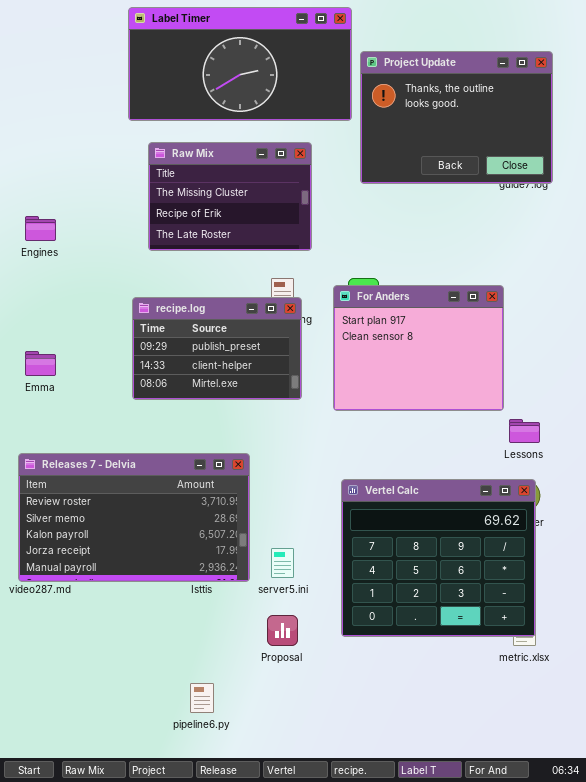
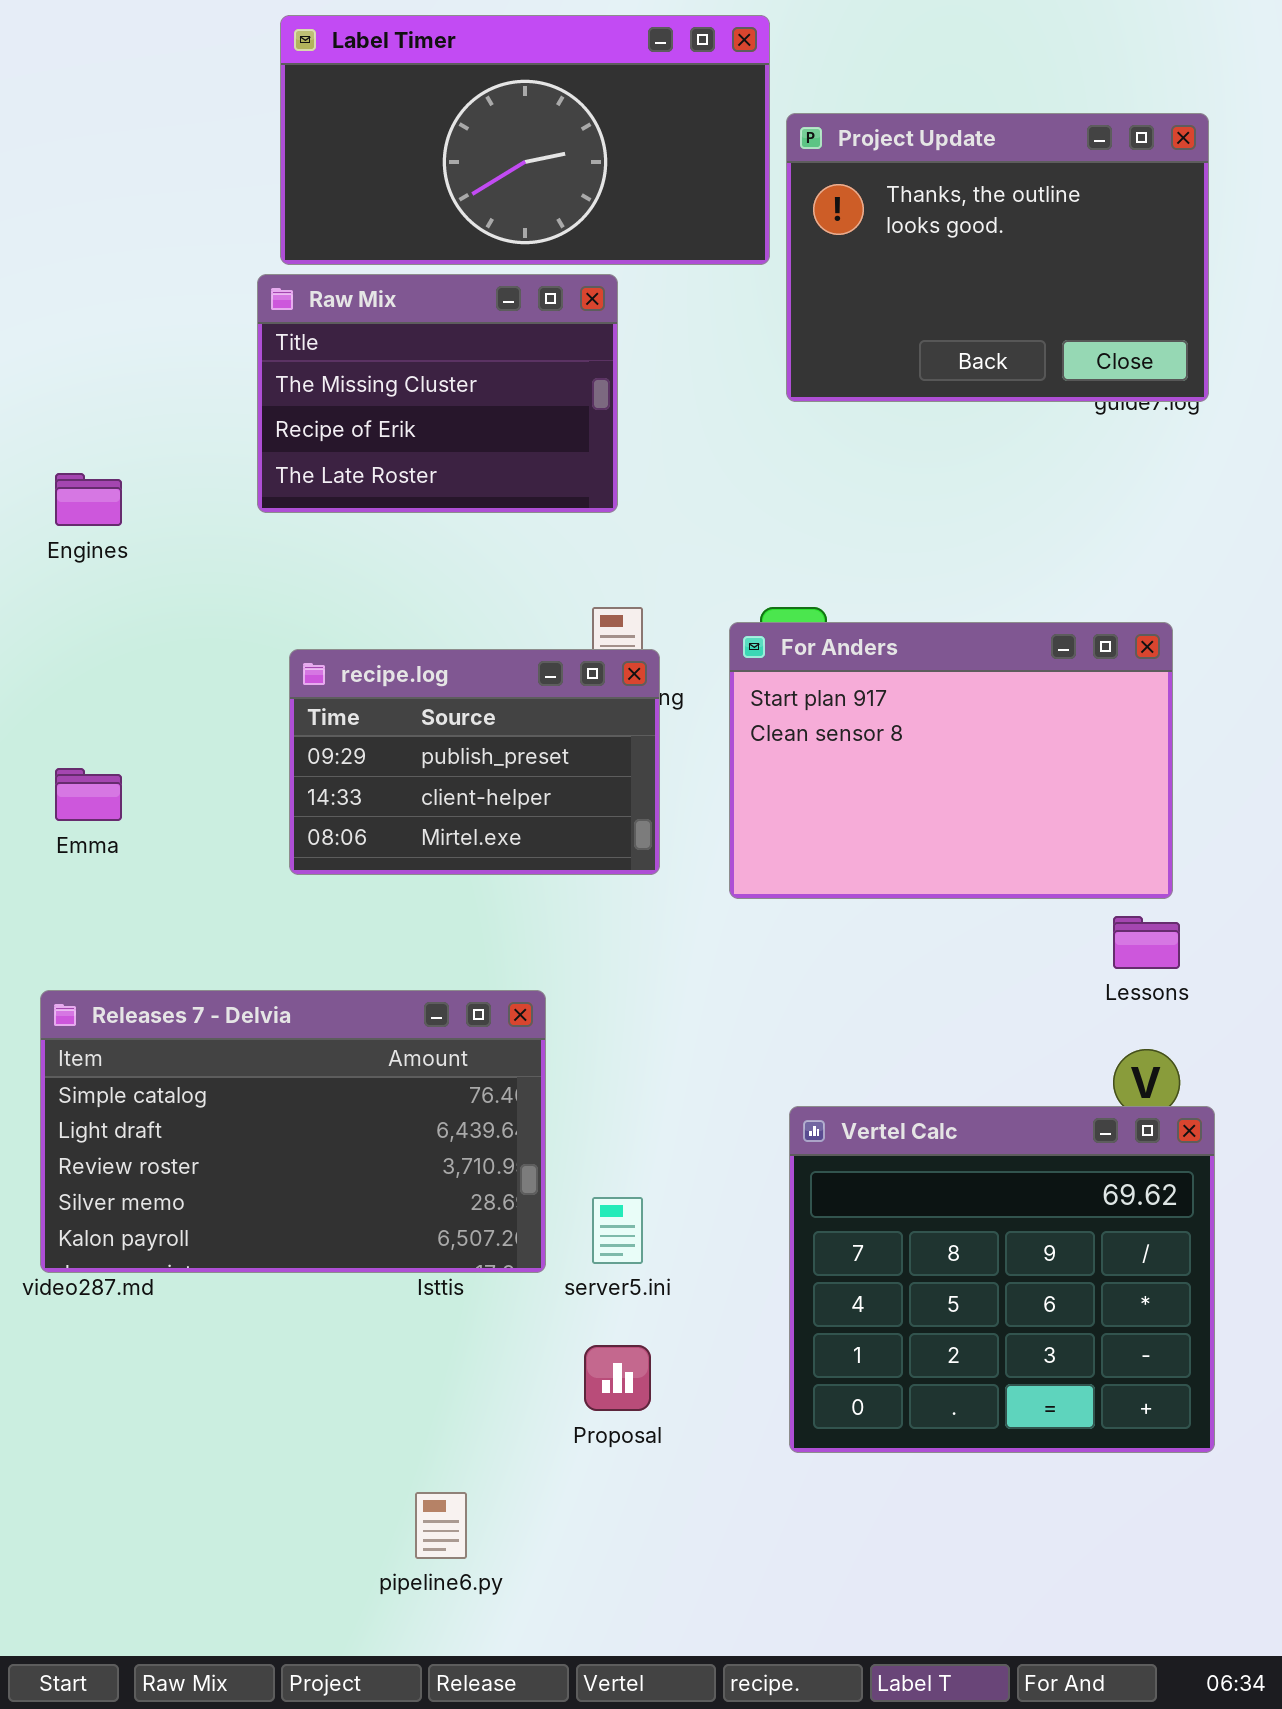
Raw Mix: [148,142,312,251] -> [257,274,618,513], moved
For Anders: [333,285,504,411] -> [729,622,1173,899], resized
Releases 7 - Delvia: [18,453,250,582] -> [40,990,546,1273], scrolled up 2 rows
Vertel Calc: [341,479,536,637] -> [789,1106,1215,1453], moved

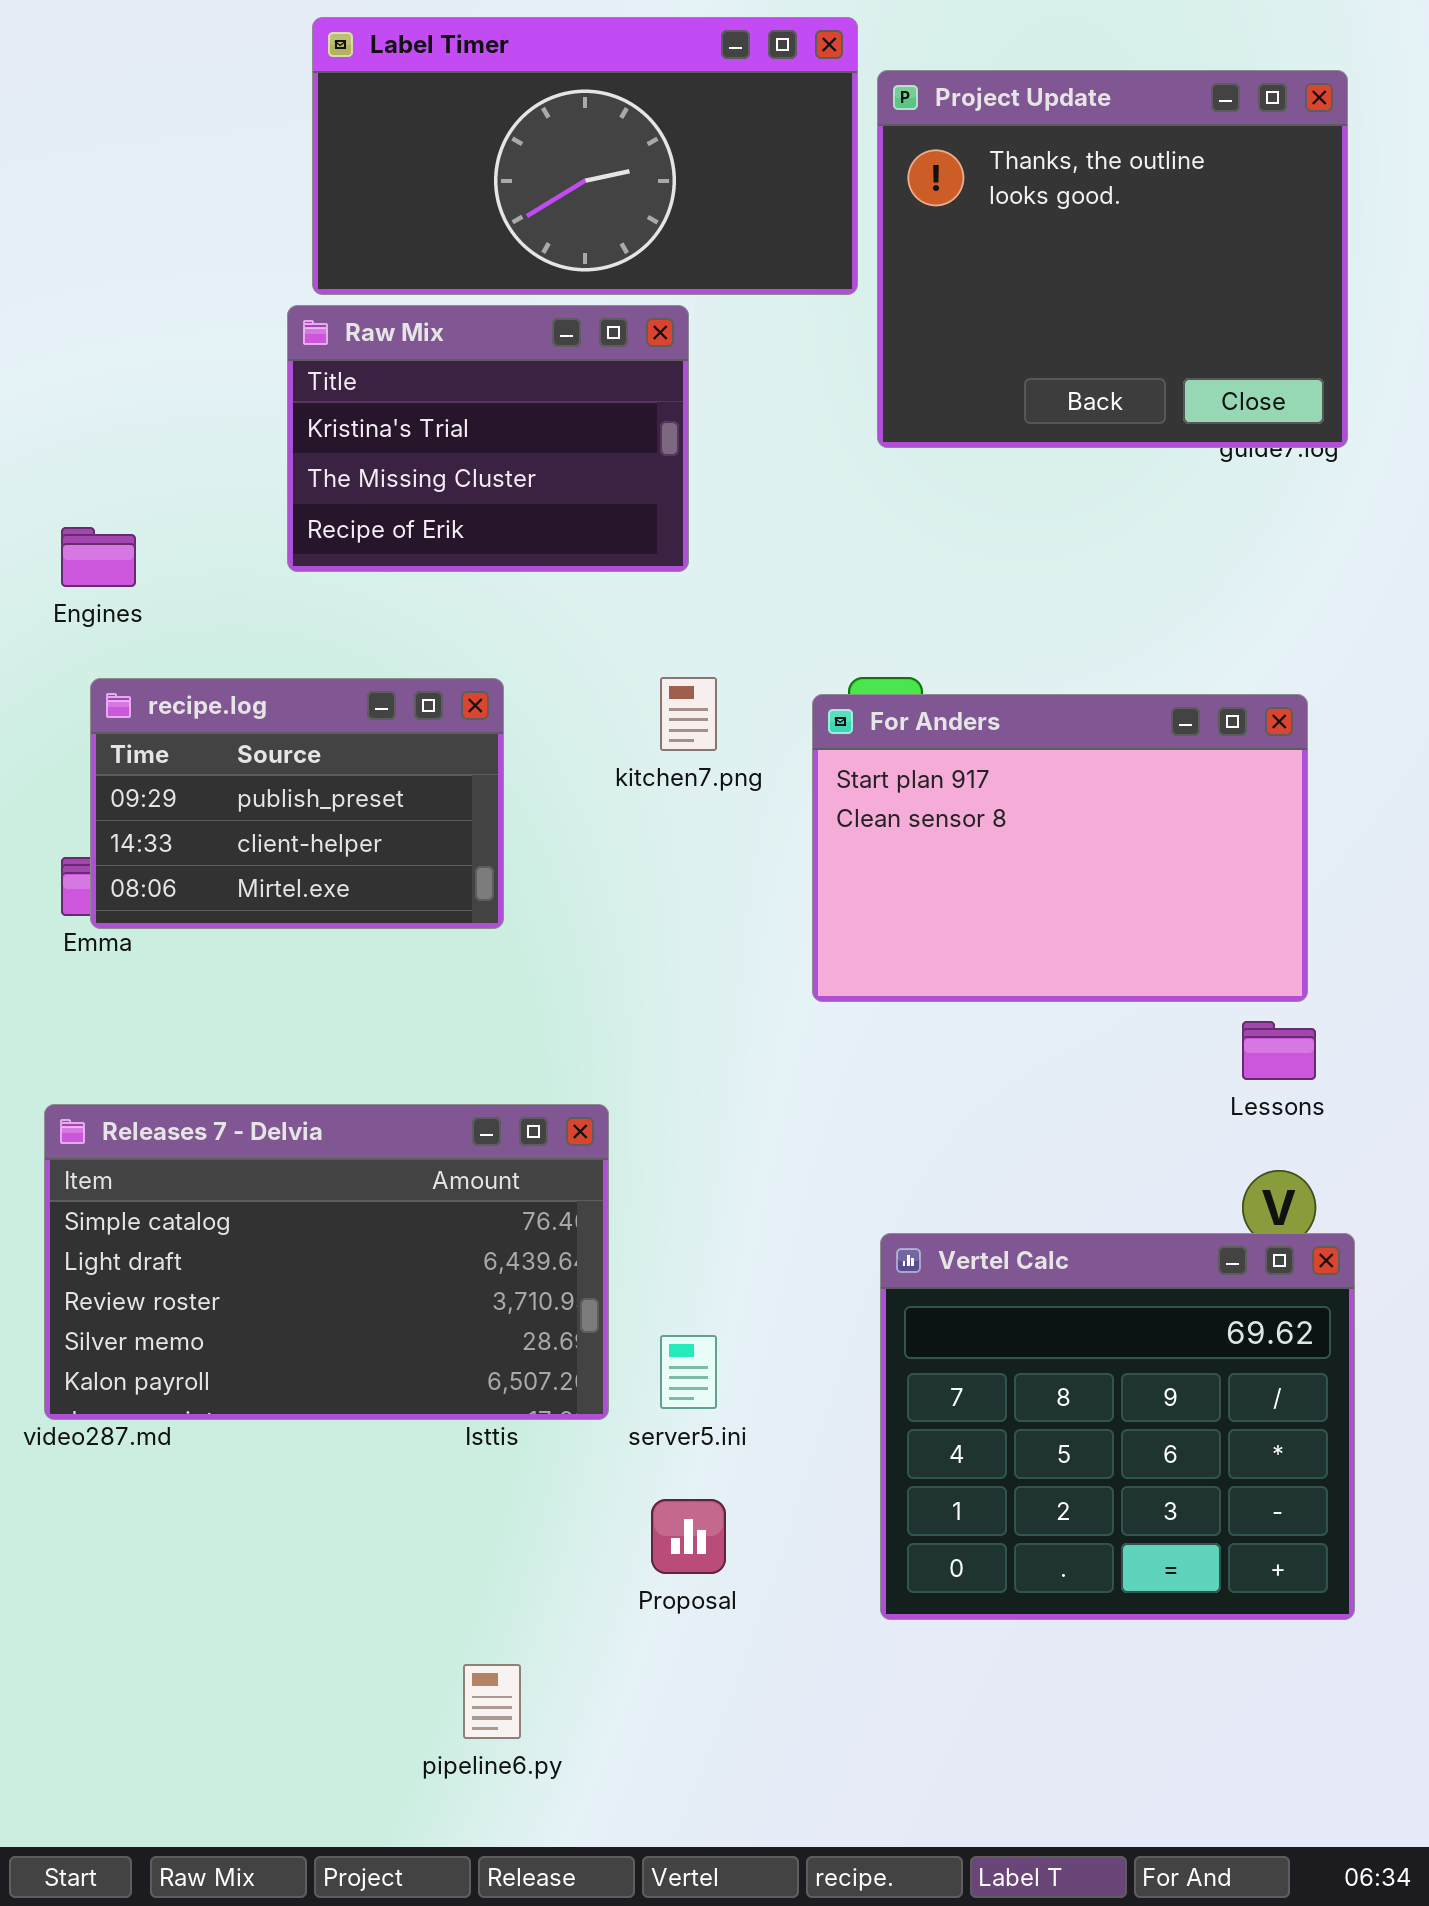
Project Update: [786,113,1209,402] -> [877,70,1348,448], resized
Raw Mix: [257,274,618,513] -> [287,305,689,572], scrolled up 1 row
recipe.log: [289,649,660,875] -> [90,678,504,929], moved

